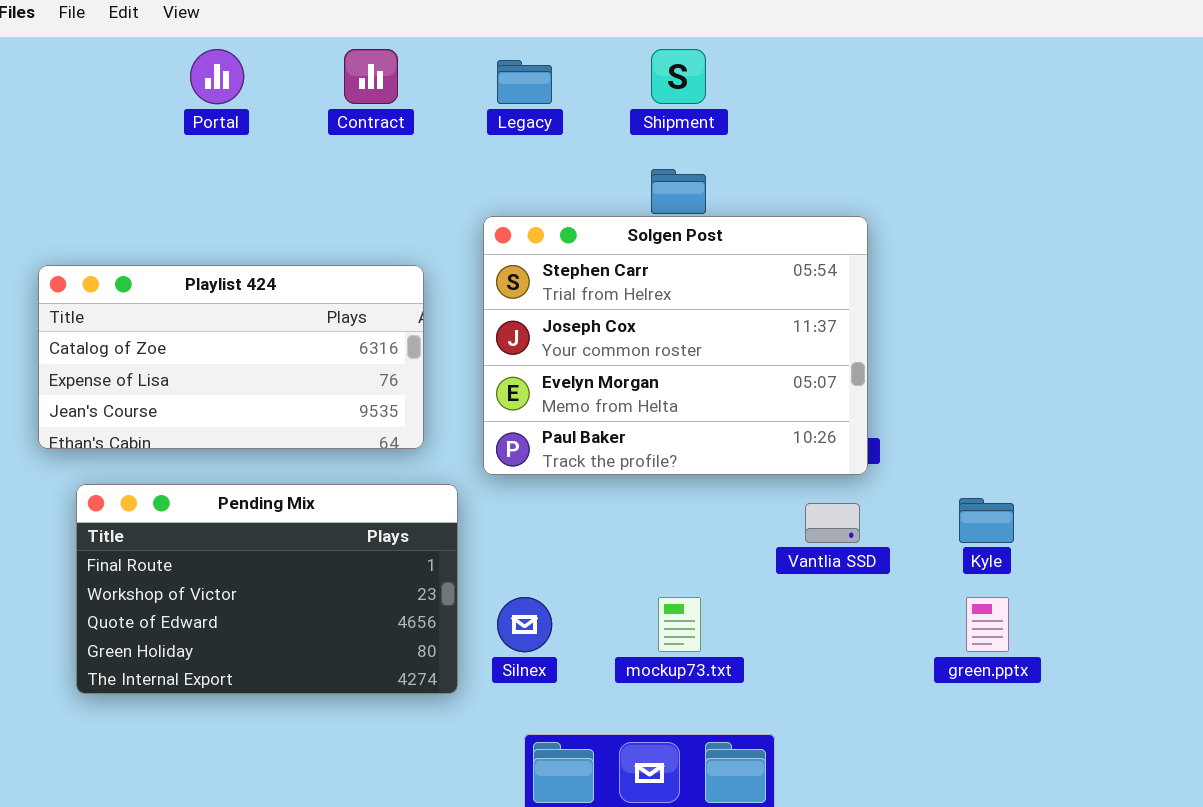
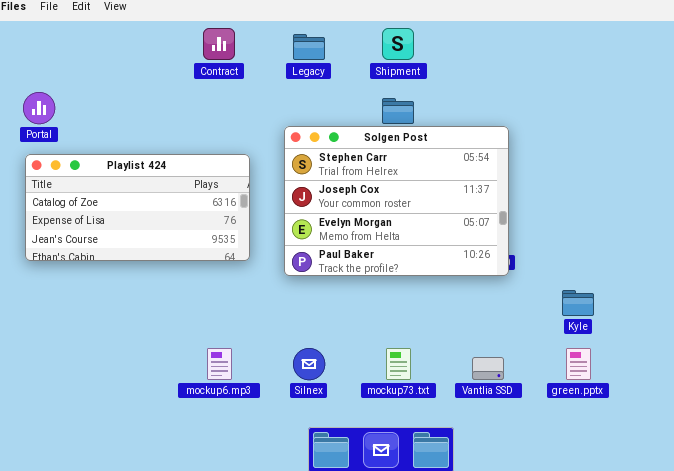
Portal: [190,49,244,104] -> [23,92,55,124], moved
Pending Mix: [76,484,458,694] -> none, closed
Vantlia SSD: [805,503,860,543] -> [472,357,504,380], moved

